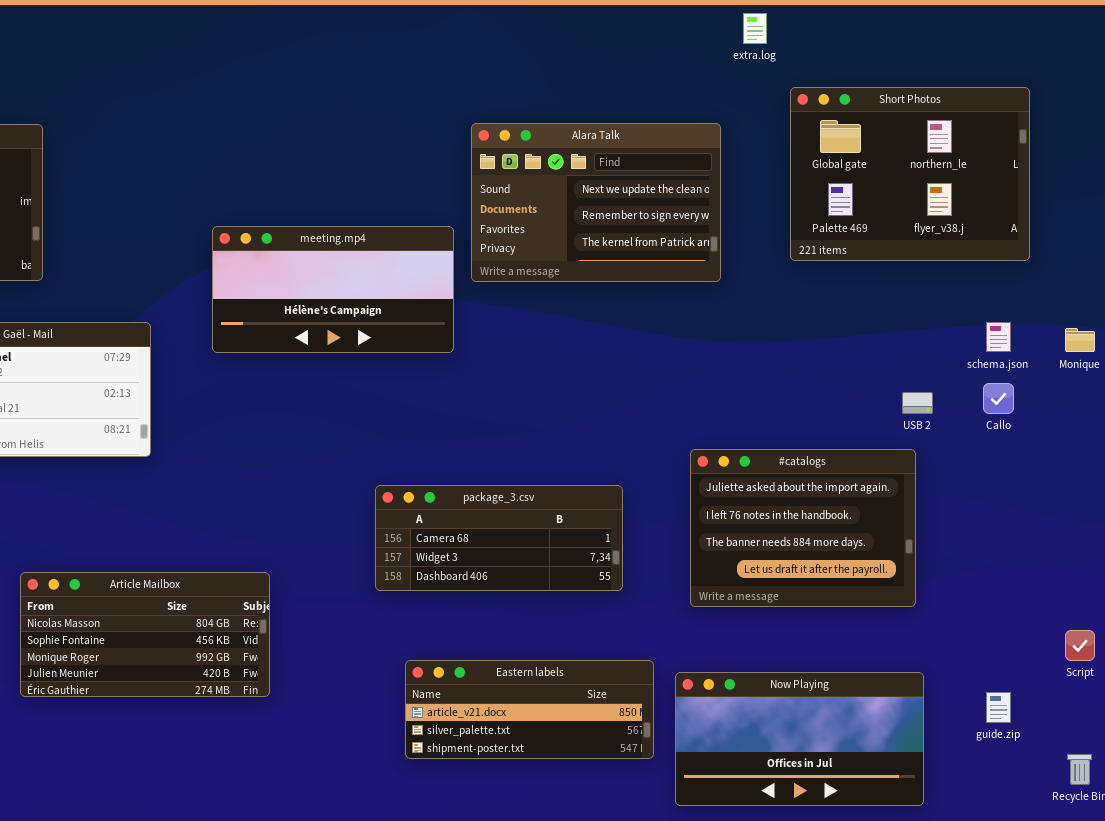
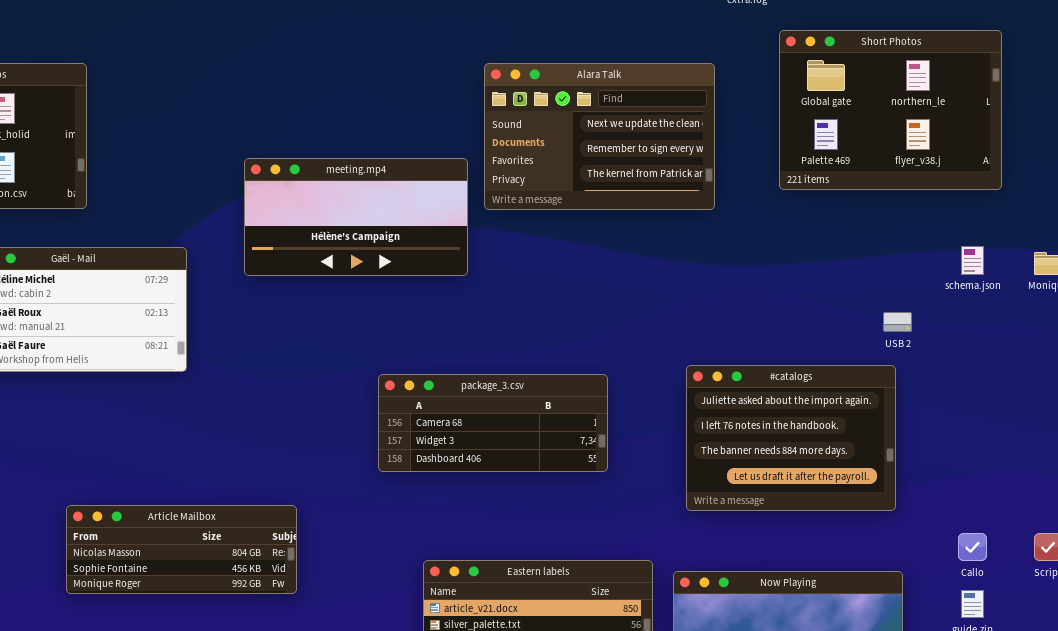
Callo: [983,383,1014,414] -> [958,533,987,561], moved
package_3.csv: [375,485,623,591] -> [378,374,608,472], moved
Article Mailbox: [20,572,270,697] -> [66,505,297,594], resized

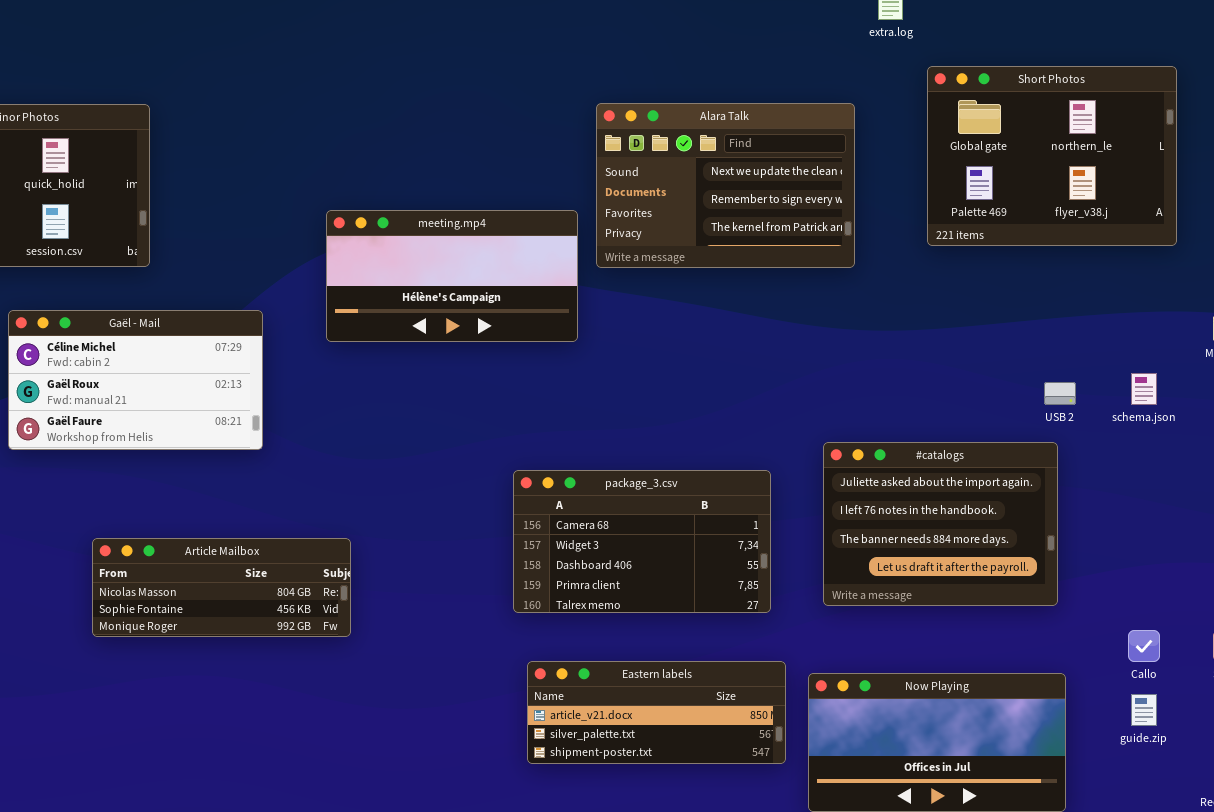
schema.json: [961,246,984,275] -> [1131,373,1157,405], moved
package_3.csv: [378,374,608,472] -> [513,470,771,613], moved, resized
Article Mailbox: [66,505,297,594] -> [92,538,351,637], moved

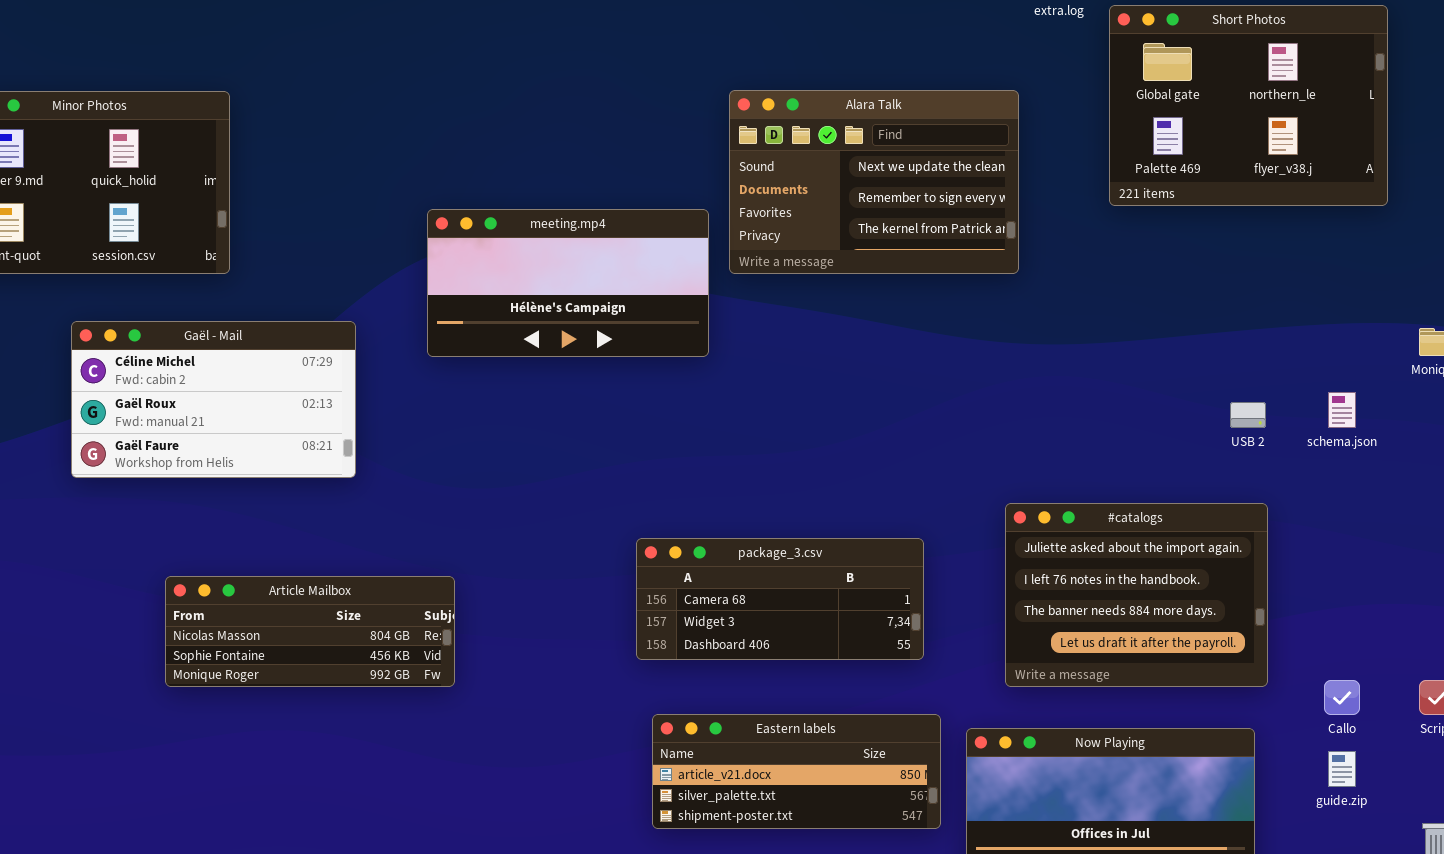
Short Photos: [927,66,1177,246] -> [1109,5,1388,206], moved
#catalogs: [823,442,1058,606] -> [1005,503,1268,687], moved
package_3.csv: [513,470,771,613] -> [636,538,924,660], resized

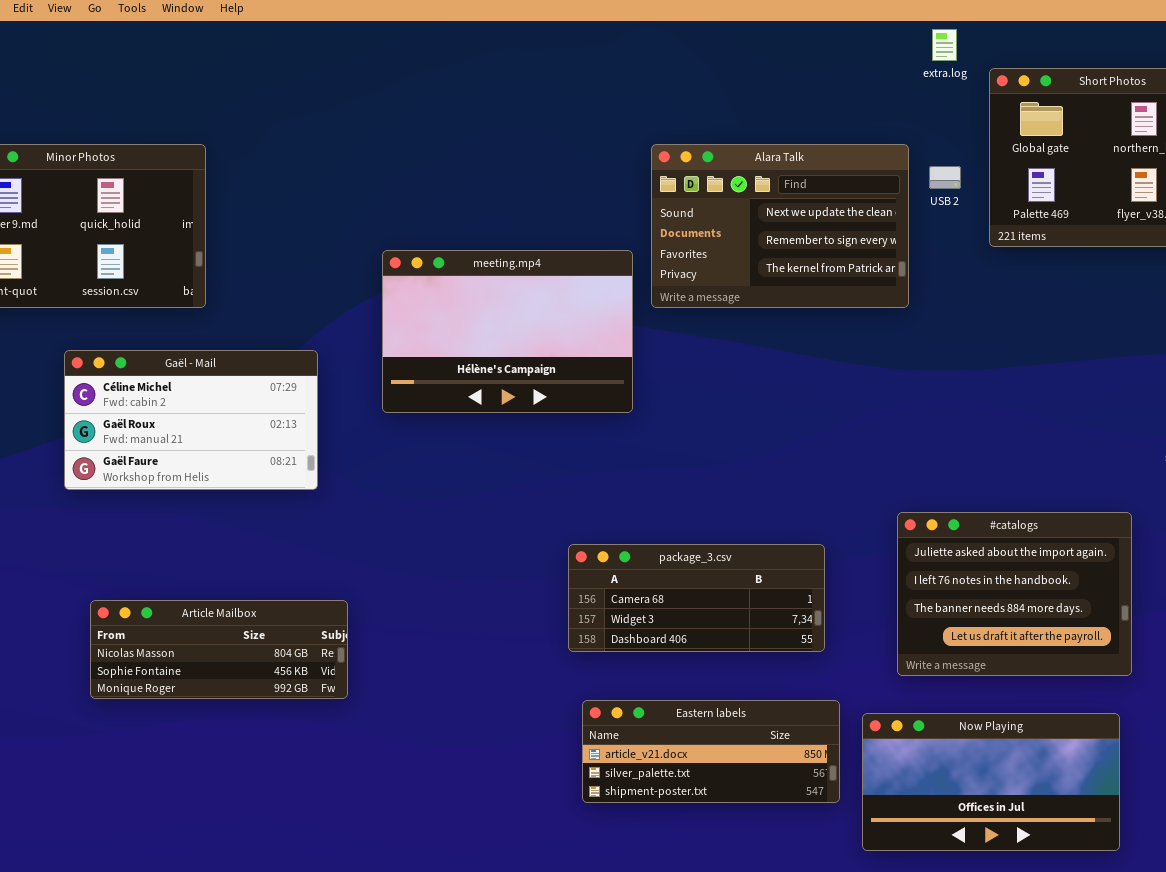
meeting.mp4: [427,209,709,357] -> [382,250,633,413], resized
USB 2: [1230,402,1266,428] -> [929,166,961,189], moved
Article Mailbox: [165,576,455,687] -> [90,600,348,699], moved

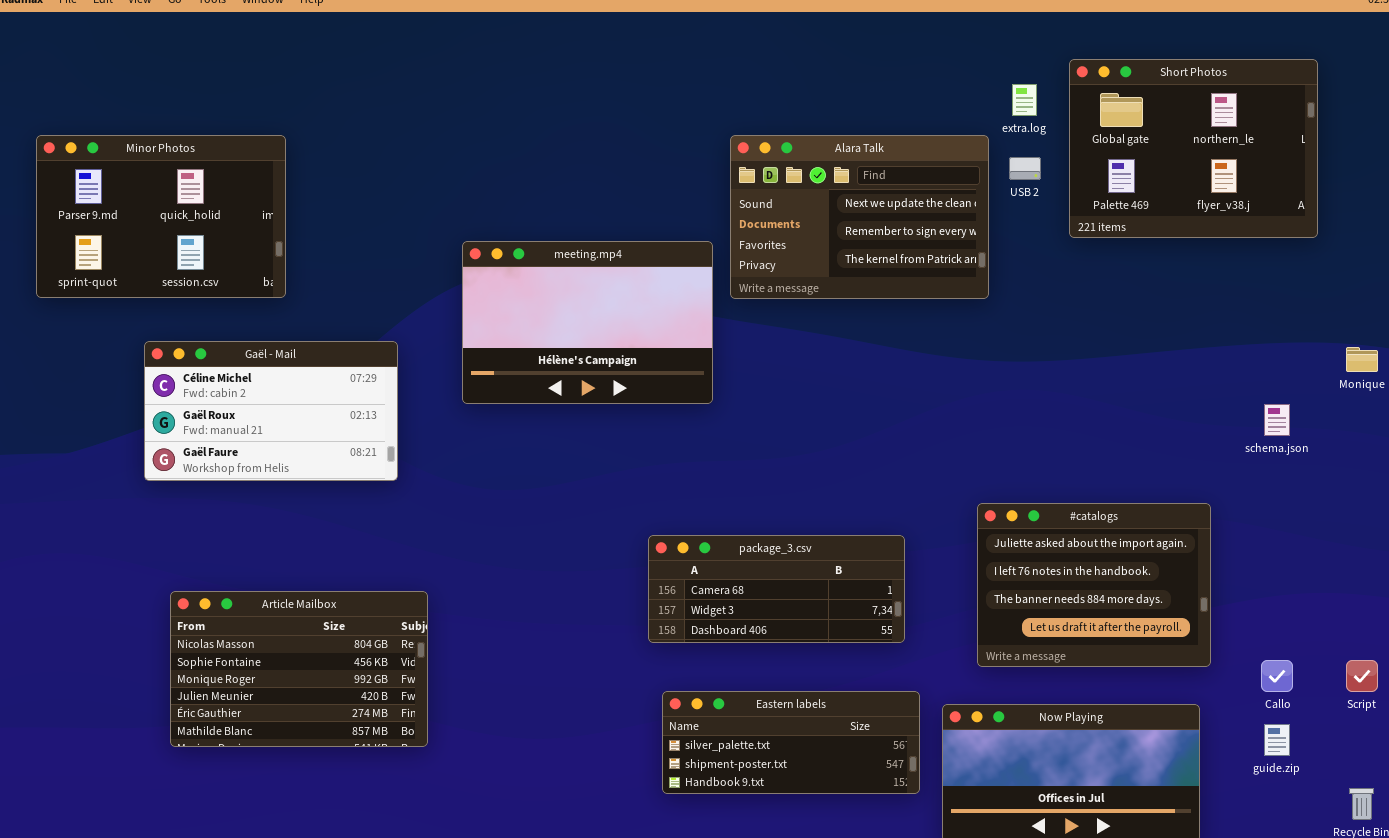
extra.log: [932,29,957,61] -> [1012,84,1037,116], moved
Article Mailbox: [90,600,348,699] -> [170,591,428,747], resized
Eastern labels: [582,700,840,803] -> [662,691,920,794], scrolled down 1 row

